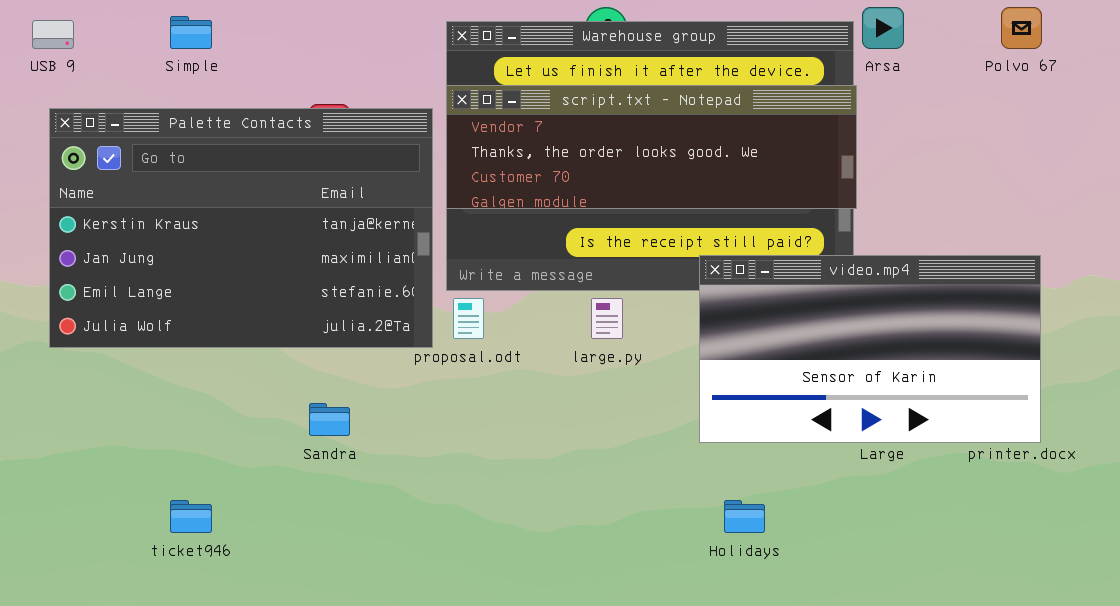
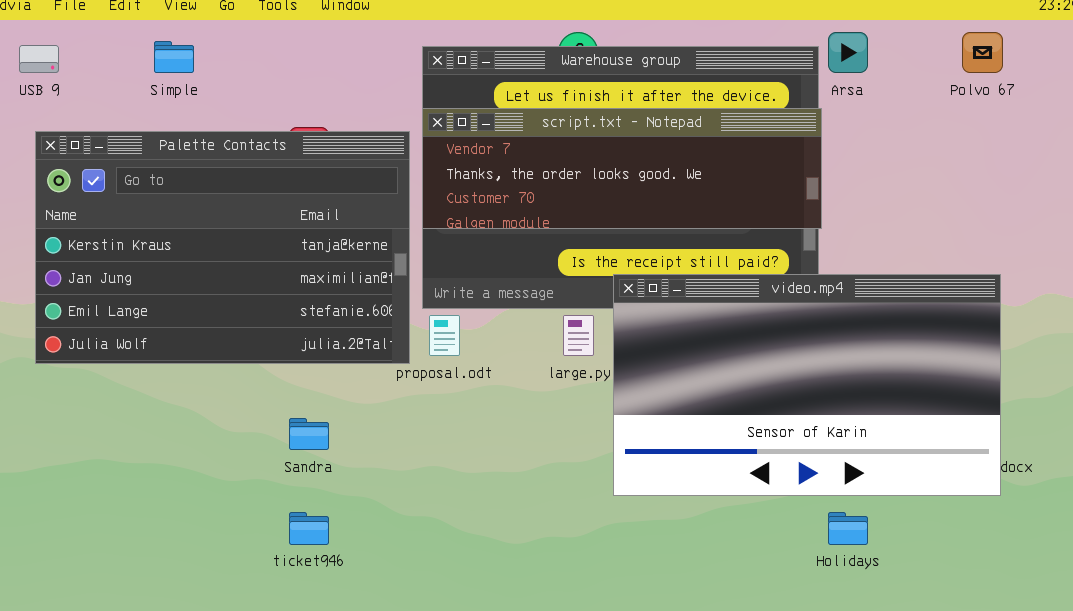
video.mp4: [699,255,1041,443] -> [613,274,1001,496], resized
ticket946: [170,500,212,533] -> [289,512,329,545], moved
Holidays: [724,500,765,533] -> [828,512,868,545], moved

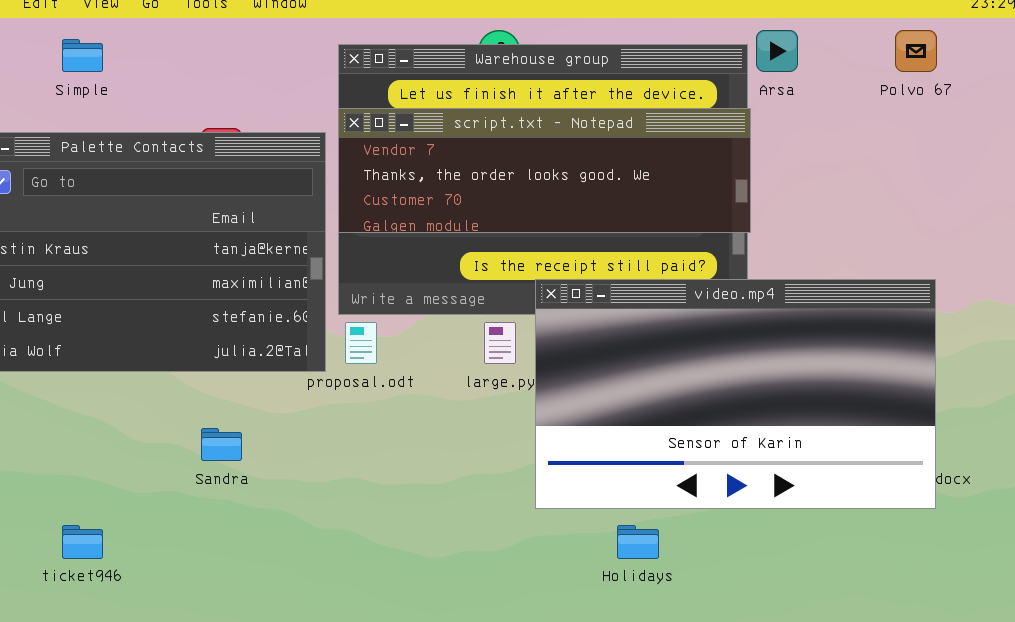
ticket946: [289,512,329,545] -> [62,525,103,559], moved
Holidays: [828,512,868,545] -> [617,525,659,559], moved

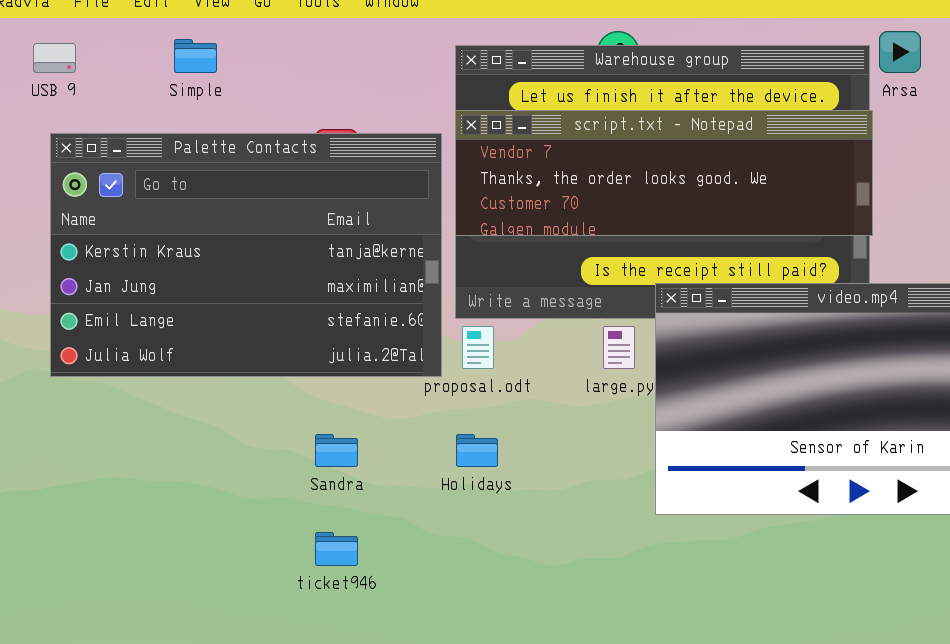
ticket946: [62,525,103,559] -> [315,532,358,566], moved
Holidays: [617,525,659,559] -> [456,434,498,467], moved

